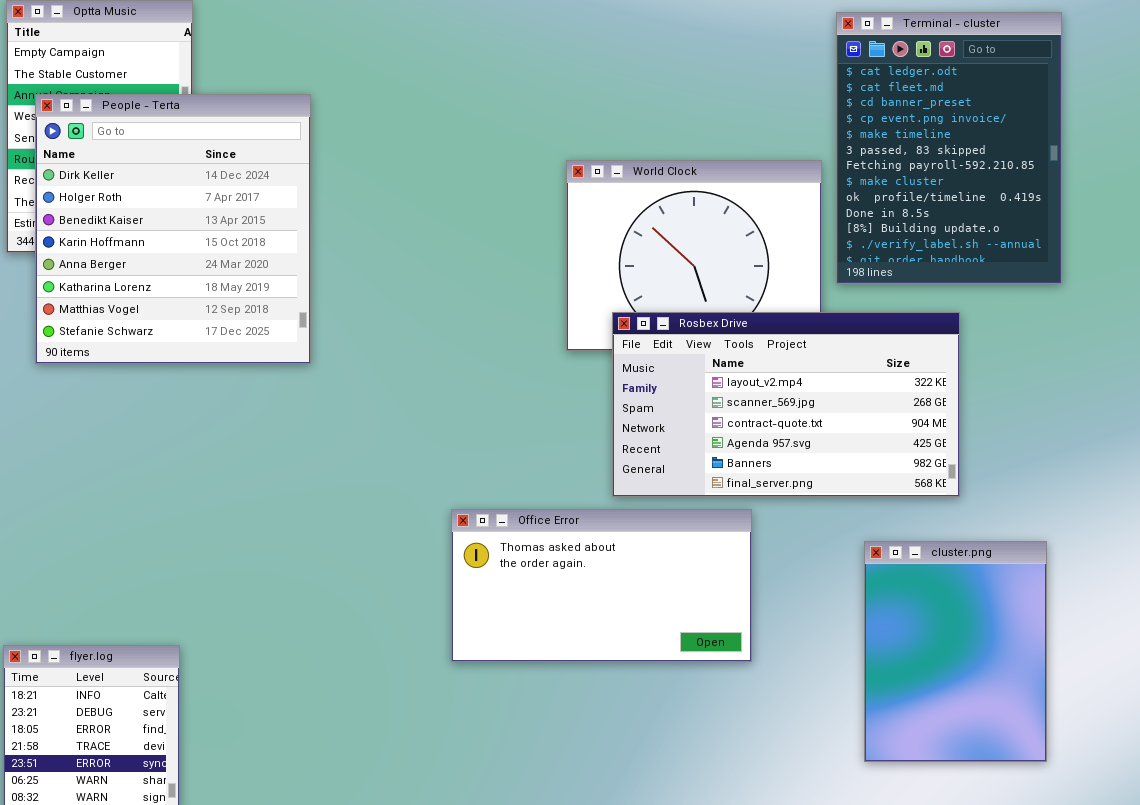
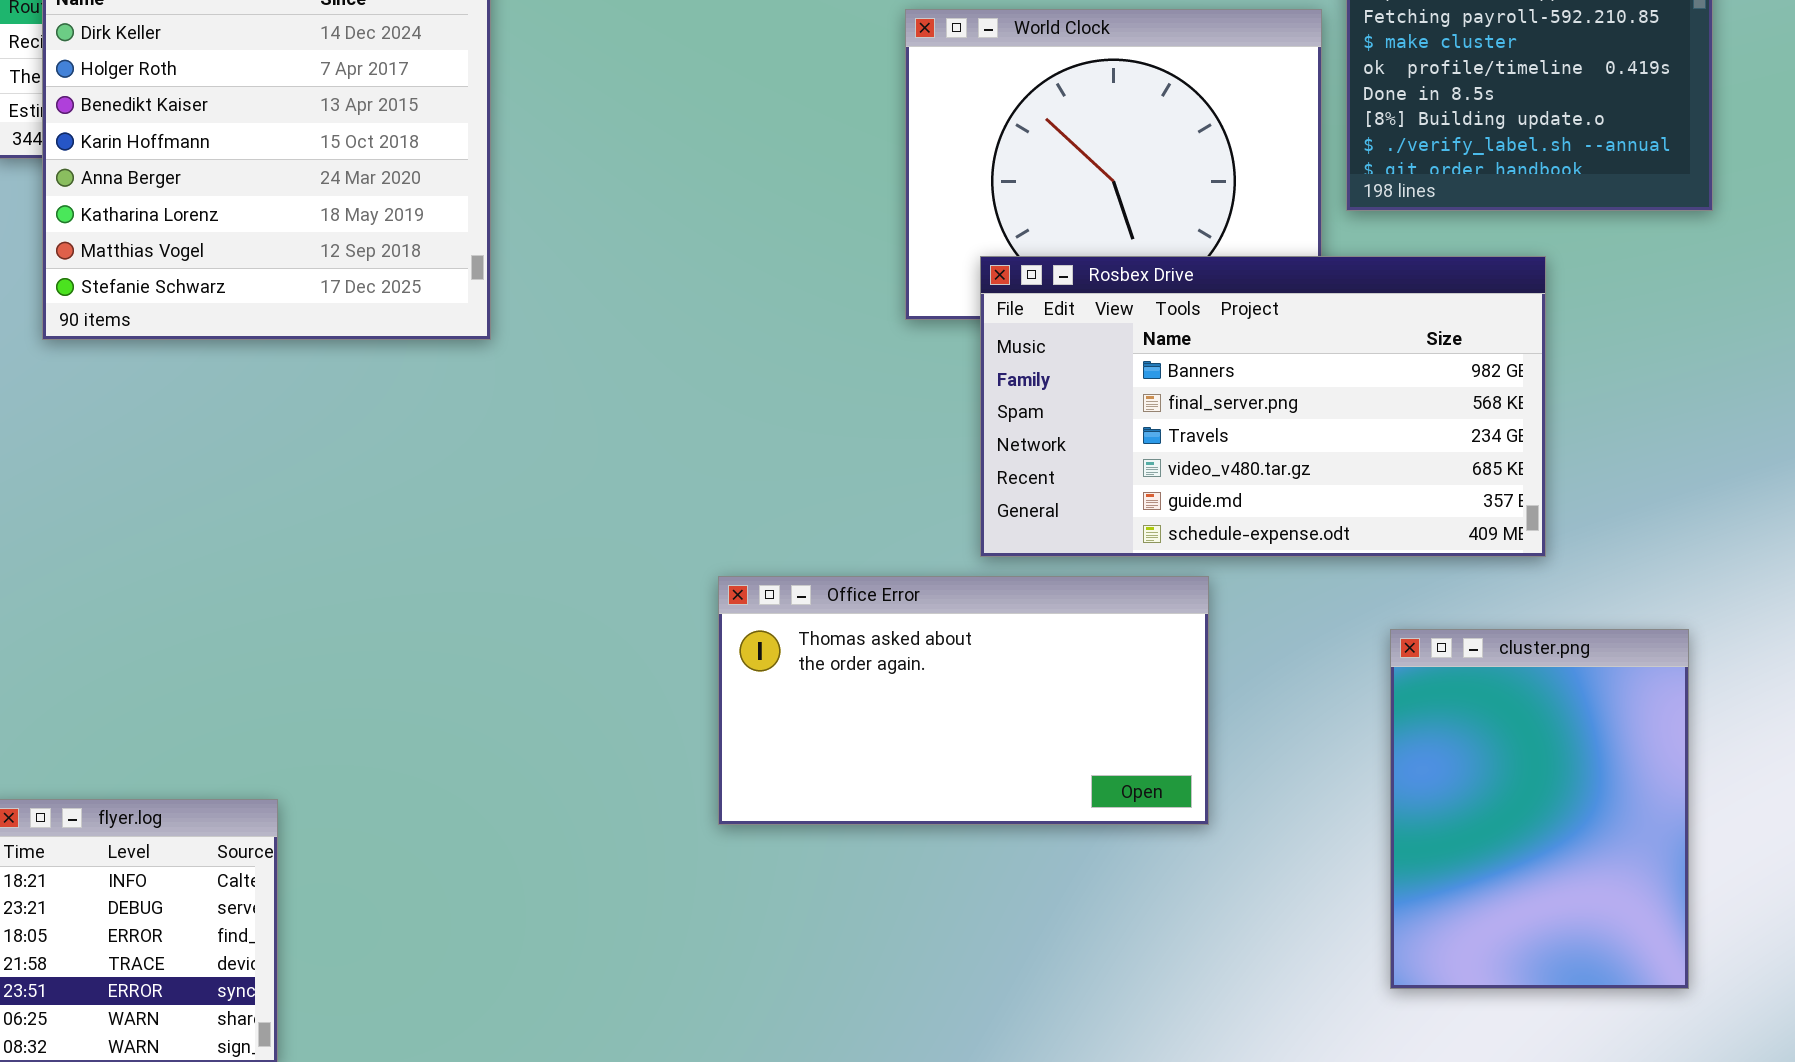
Rosbex Drive: [612,312,960,497] -> [980,256,1546,557], scrolled down 4 rows

